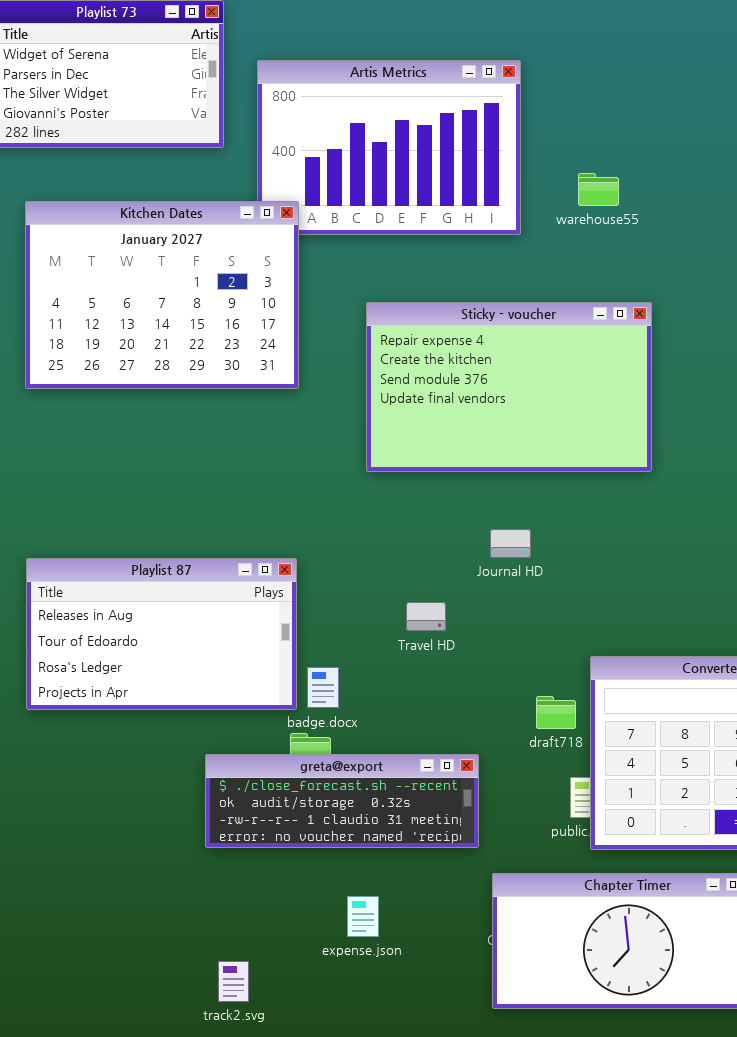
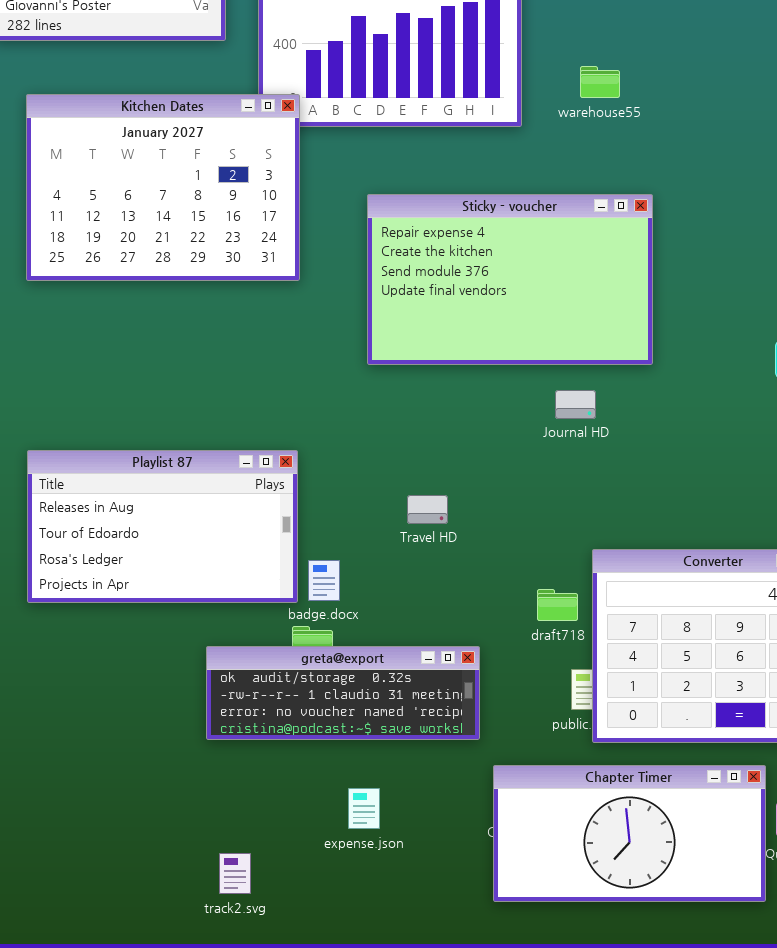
Journal HD: [490,529,531,558] -> [555,390,596,419], moved
greta@export: [205,754,479,848] -> [206,646,480,740], scrolled down 1 row

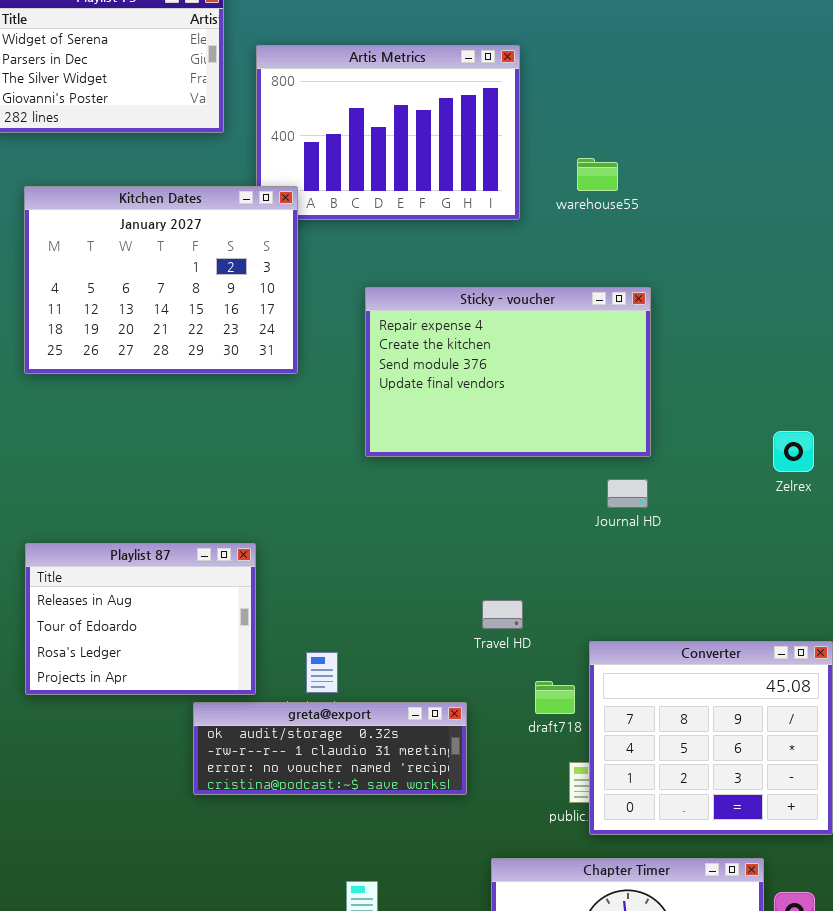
Journal HD: [555,390,596,419] -> [607,479,648,508], moved
Playlist 87: [27,450,298,603] -> [25,543,256,695], resized
Travel HD: [407,495,448,524] -> [482,600,523,629], moved
greta@export: [206,646,480,740] -> [193,702,467,795], moved

